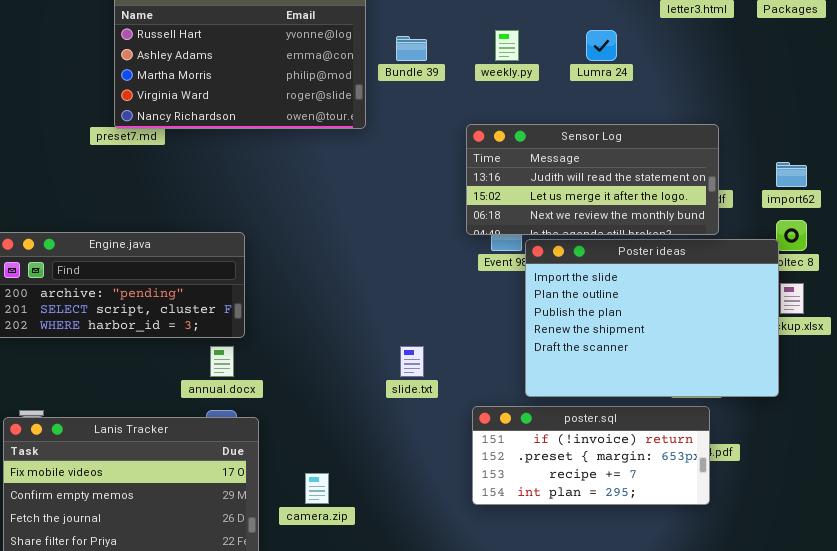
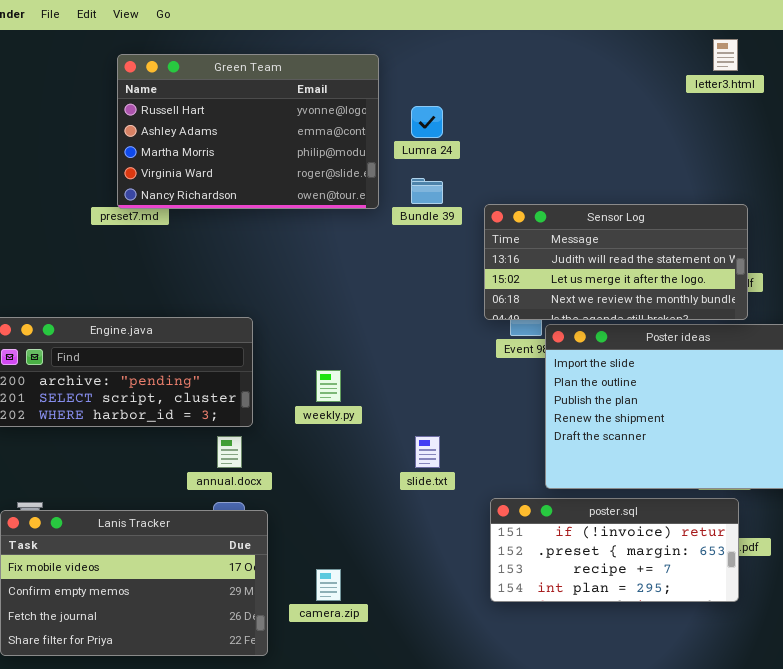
weekly.py: [495,30,519,61] -> [316,370,341,402], moved
Lumra 24: [586,30,617,61] -> [411,106,443,138], moved
Bundle 39: [396,36,427,61] -> [411,178,443,204], moved

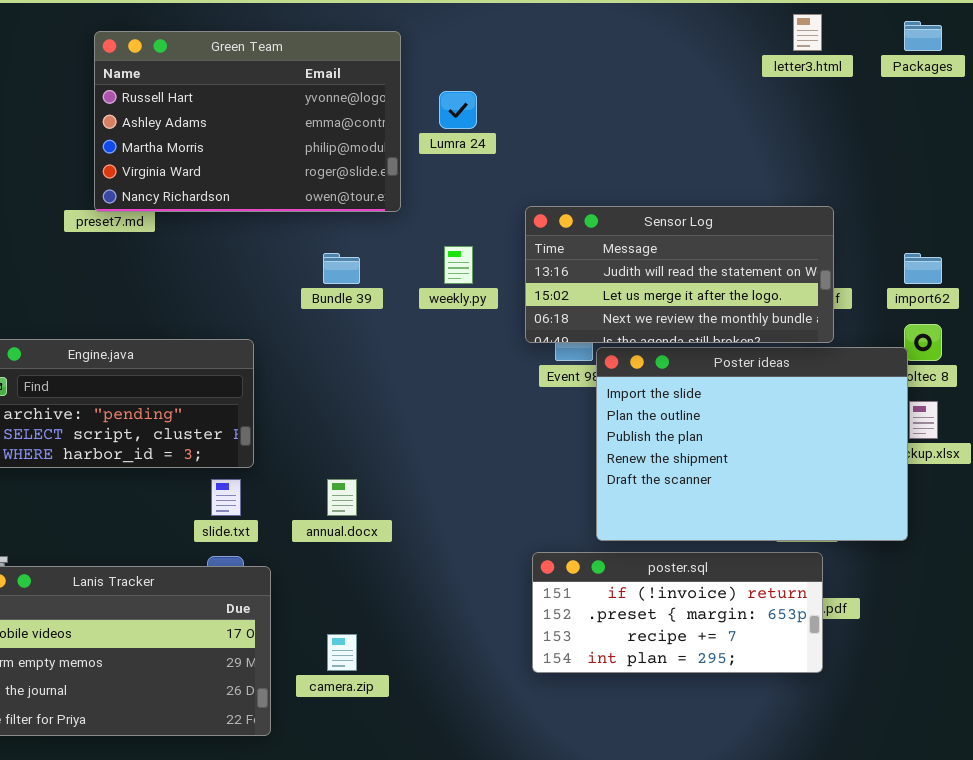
Bundle 39: [411,178,443,204] -> [323,253,360,284], moved
weekly.py: [316,370,341,402] -> [444,246,473,284], moved
annual.docx: [217,436,242,468] -> [327,479,357,516], moved
slide.txt: [415,436,440,468] -> [211,479,241,516], moved

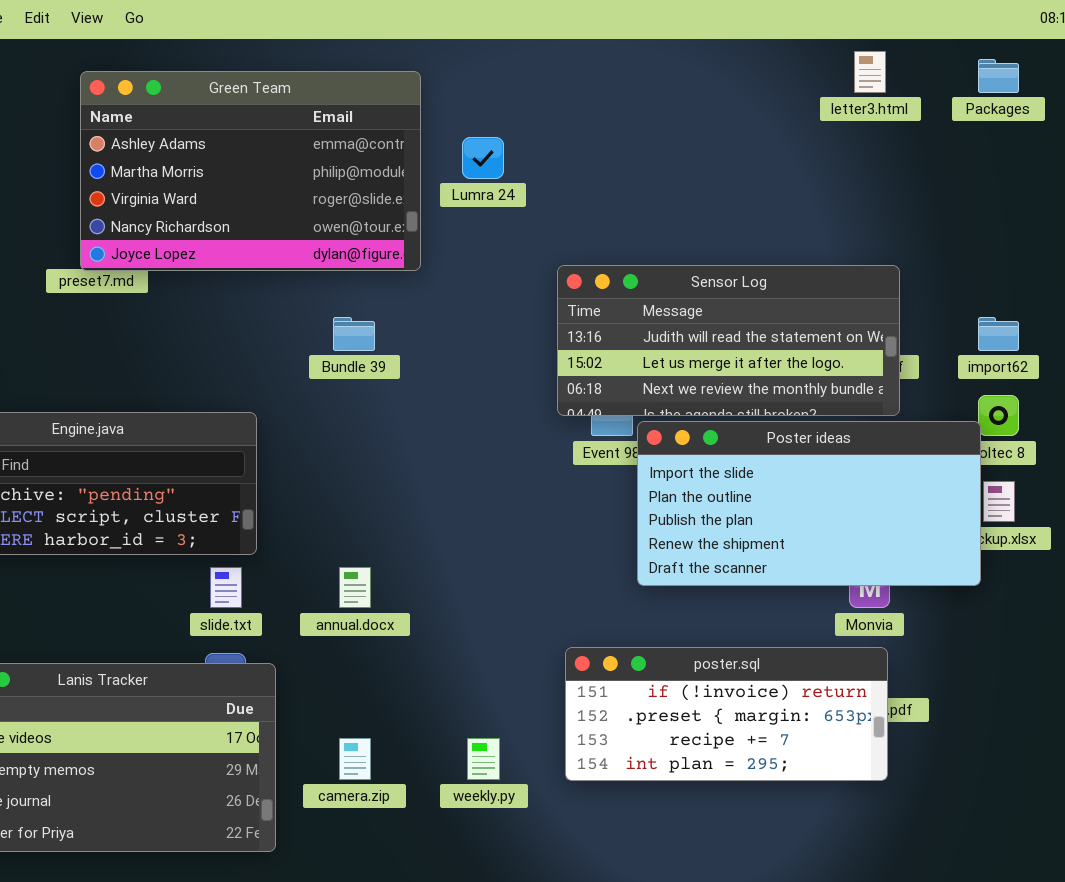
Green Team: [94,31,401,212] -> [80,71,421,271], scrolled down 1 row
weekly.py: [444,246,473,284] -> [467,738,500,780], moved
Poster ideas: [596,347,908,541] -> [637,421,981,586], resized

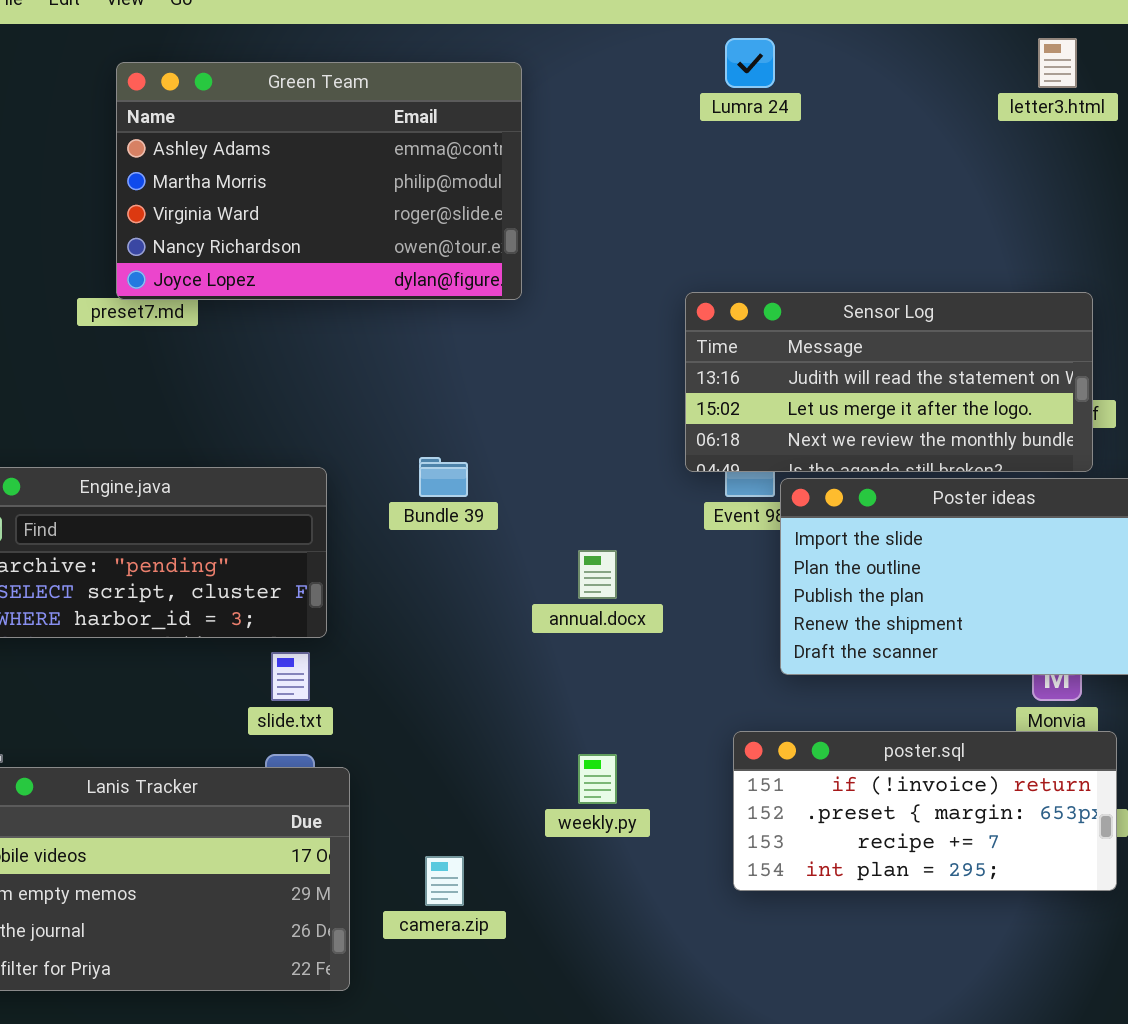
Lumra 24: [462,137,504,179] -> [725,38,775,88], moved
Bundle 39: [333,317,375,351] -> [419,457,468,497], moved
annual.docx: [339,567,371,608] -> [578,550,617,599], moved
poster.sql: [565,647,888,781] -> [733,731,1117,891], moved
weekly.py: [467,738,500,780] -> [578,754,617,804], moved

